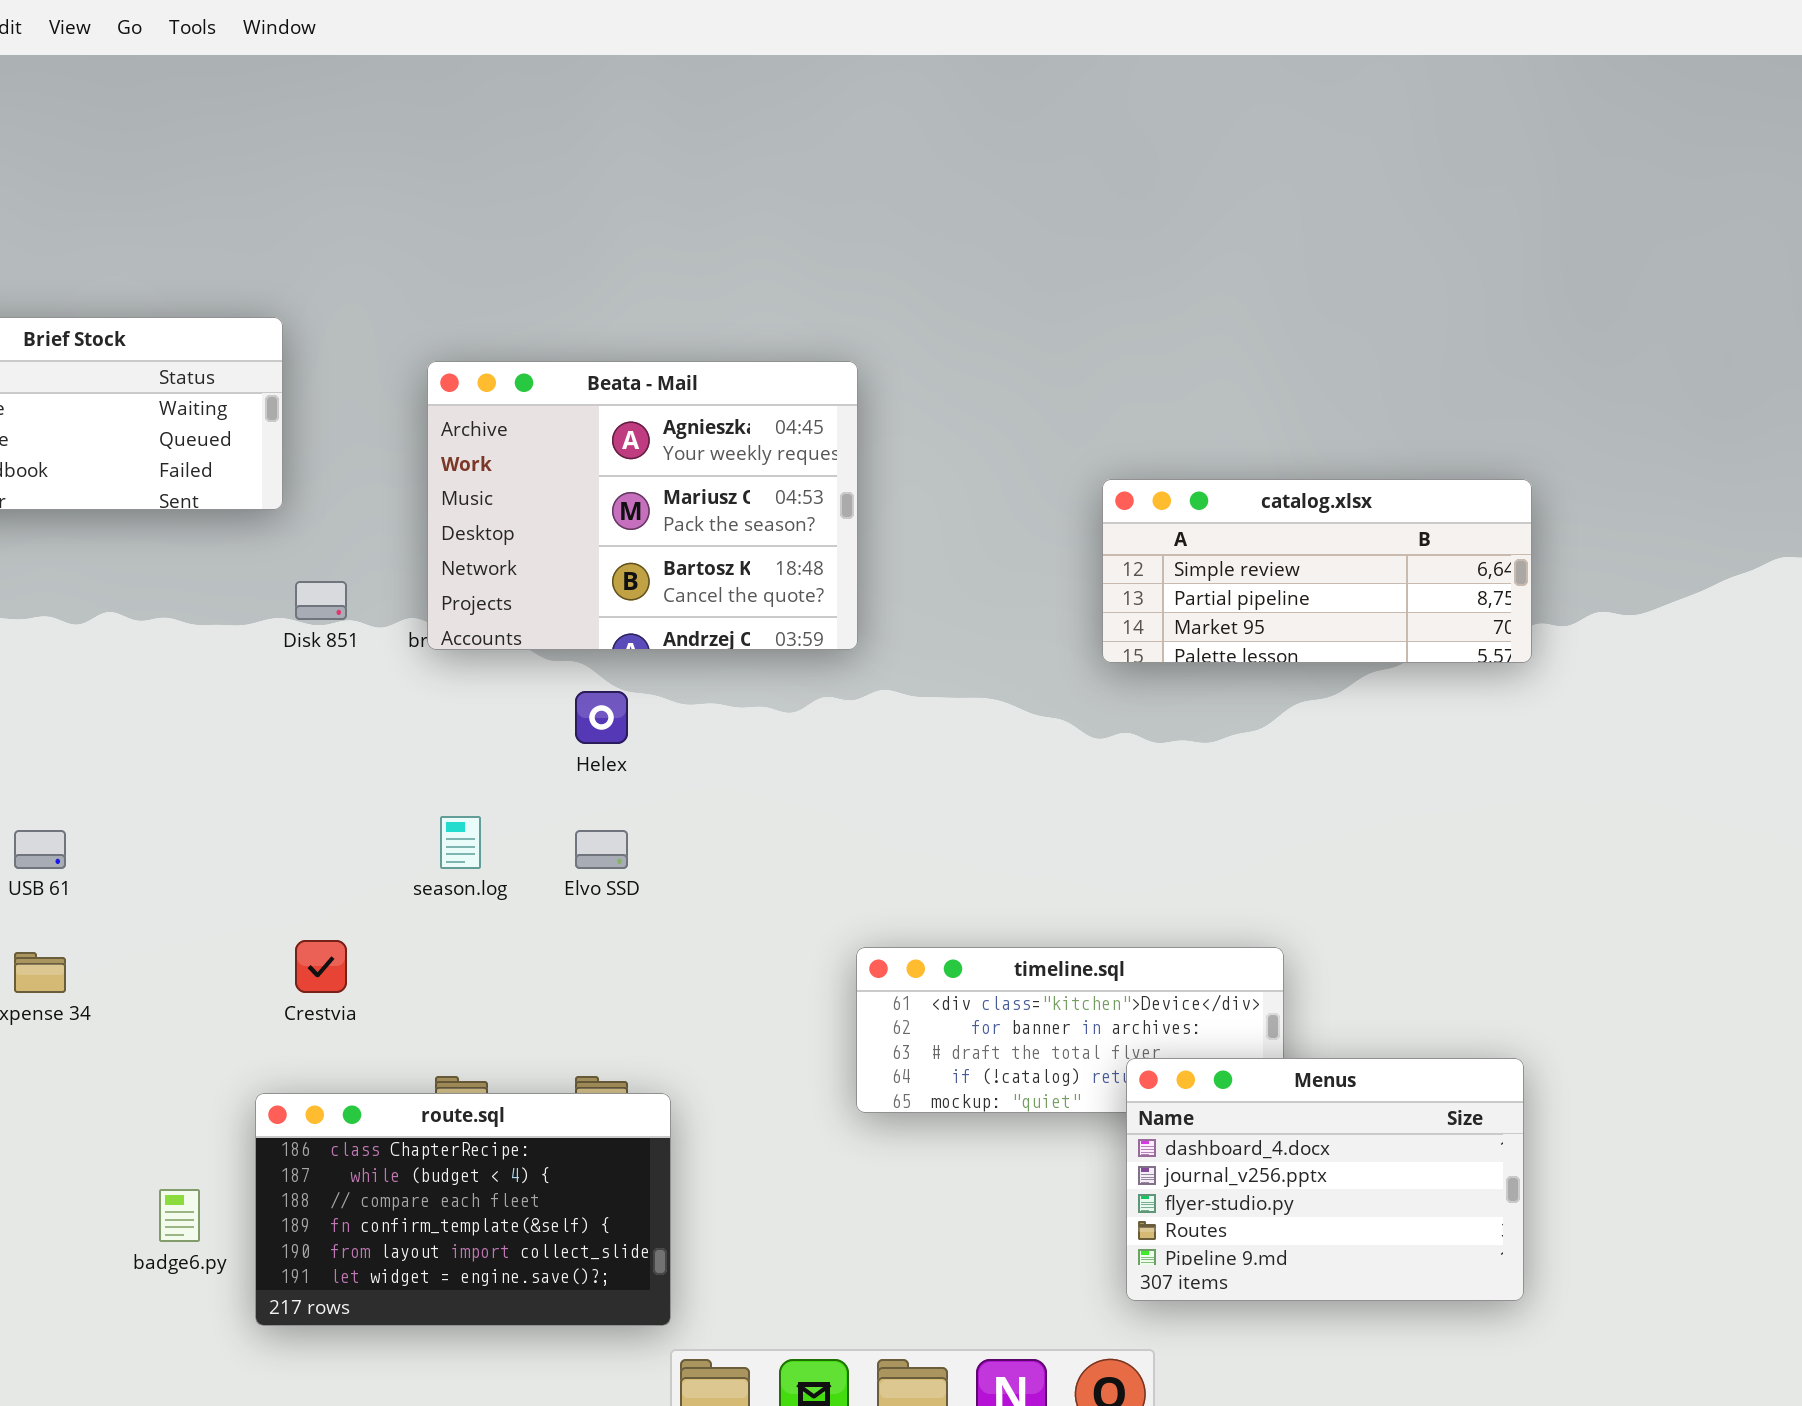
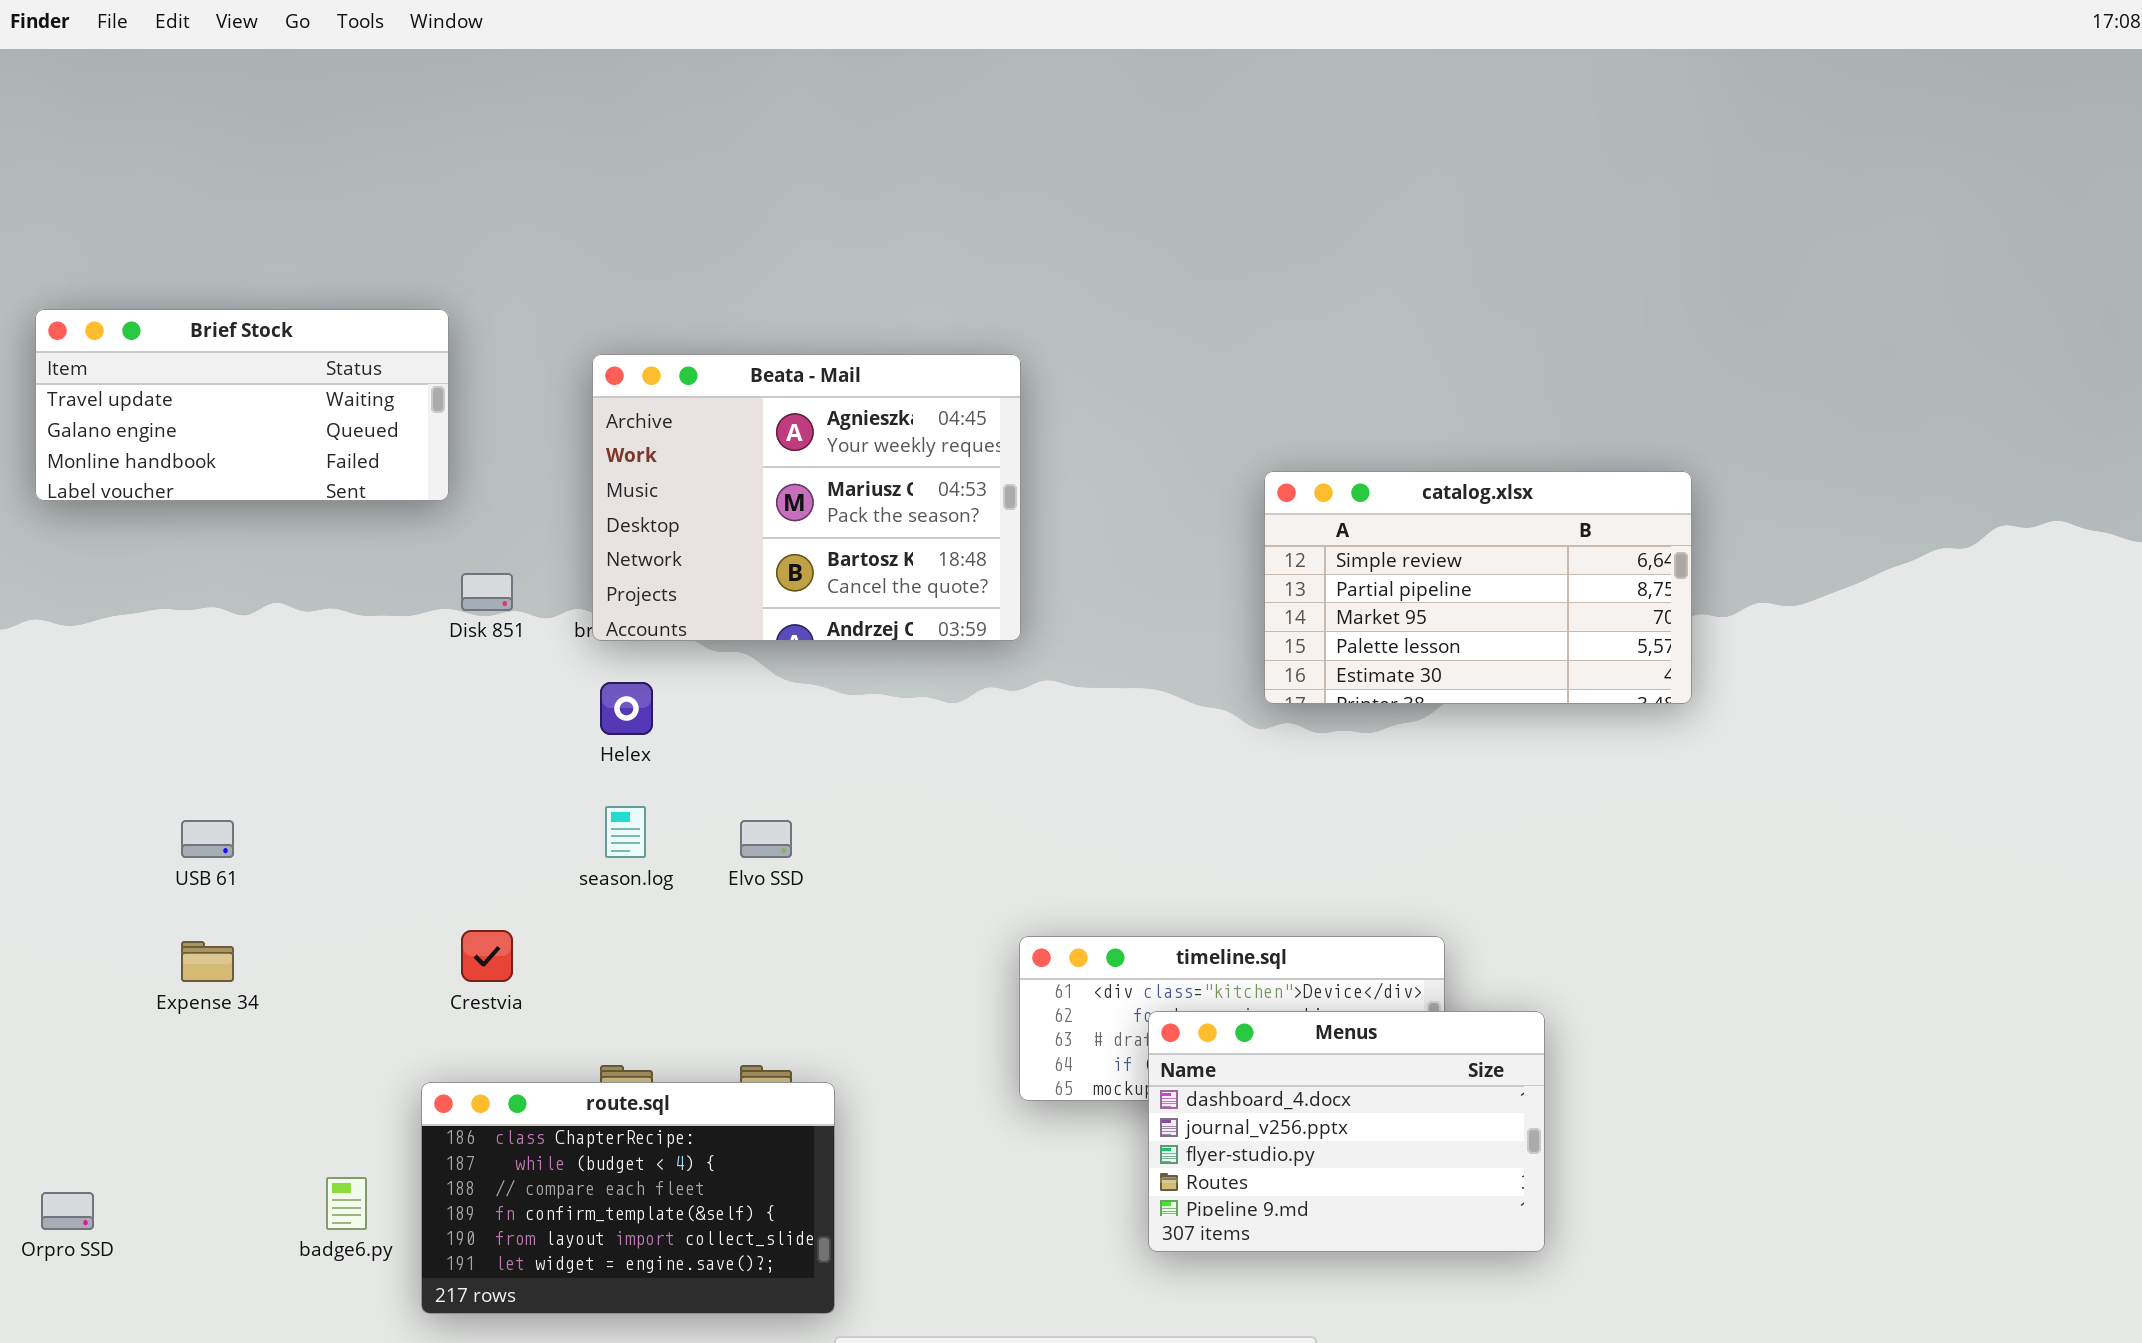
catalog.xlsx: [1102,479,1532,663] -> [1264,471,1692,704], resized
Helex: [575,691,628,744] -> [600,682,653,735], moved
Menus: [1126,1058,1524,1301] -> [1148,1011,1545,1252], moved

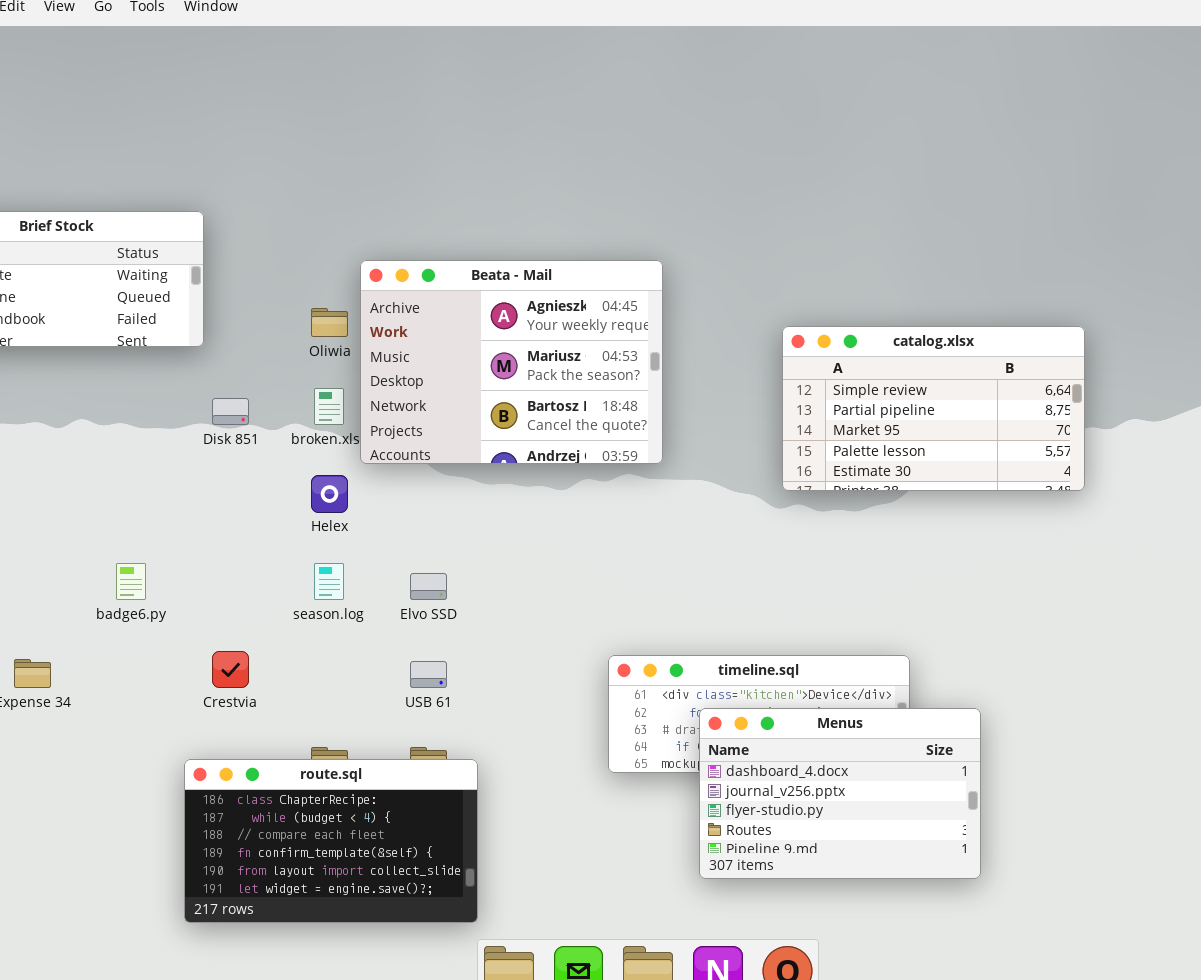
Beata - Mail: [592,354,1021,641] -> [360,260,663,464], moved
USB 61: [181,820,234,858] -> [410,661,447,688], moved
badge6.py: [326,1177,367,1230] -> [116,563,146,600], moved

